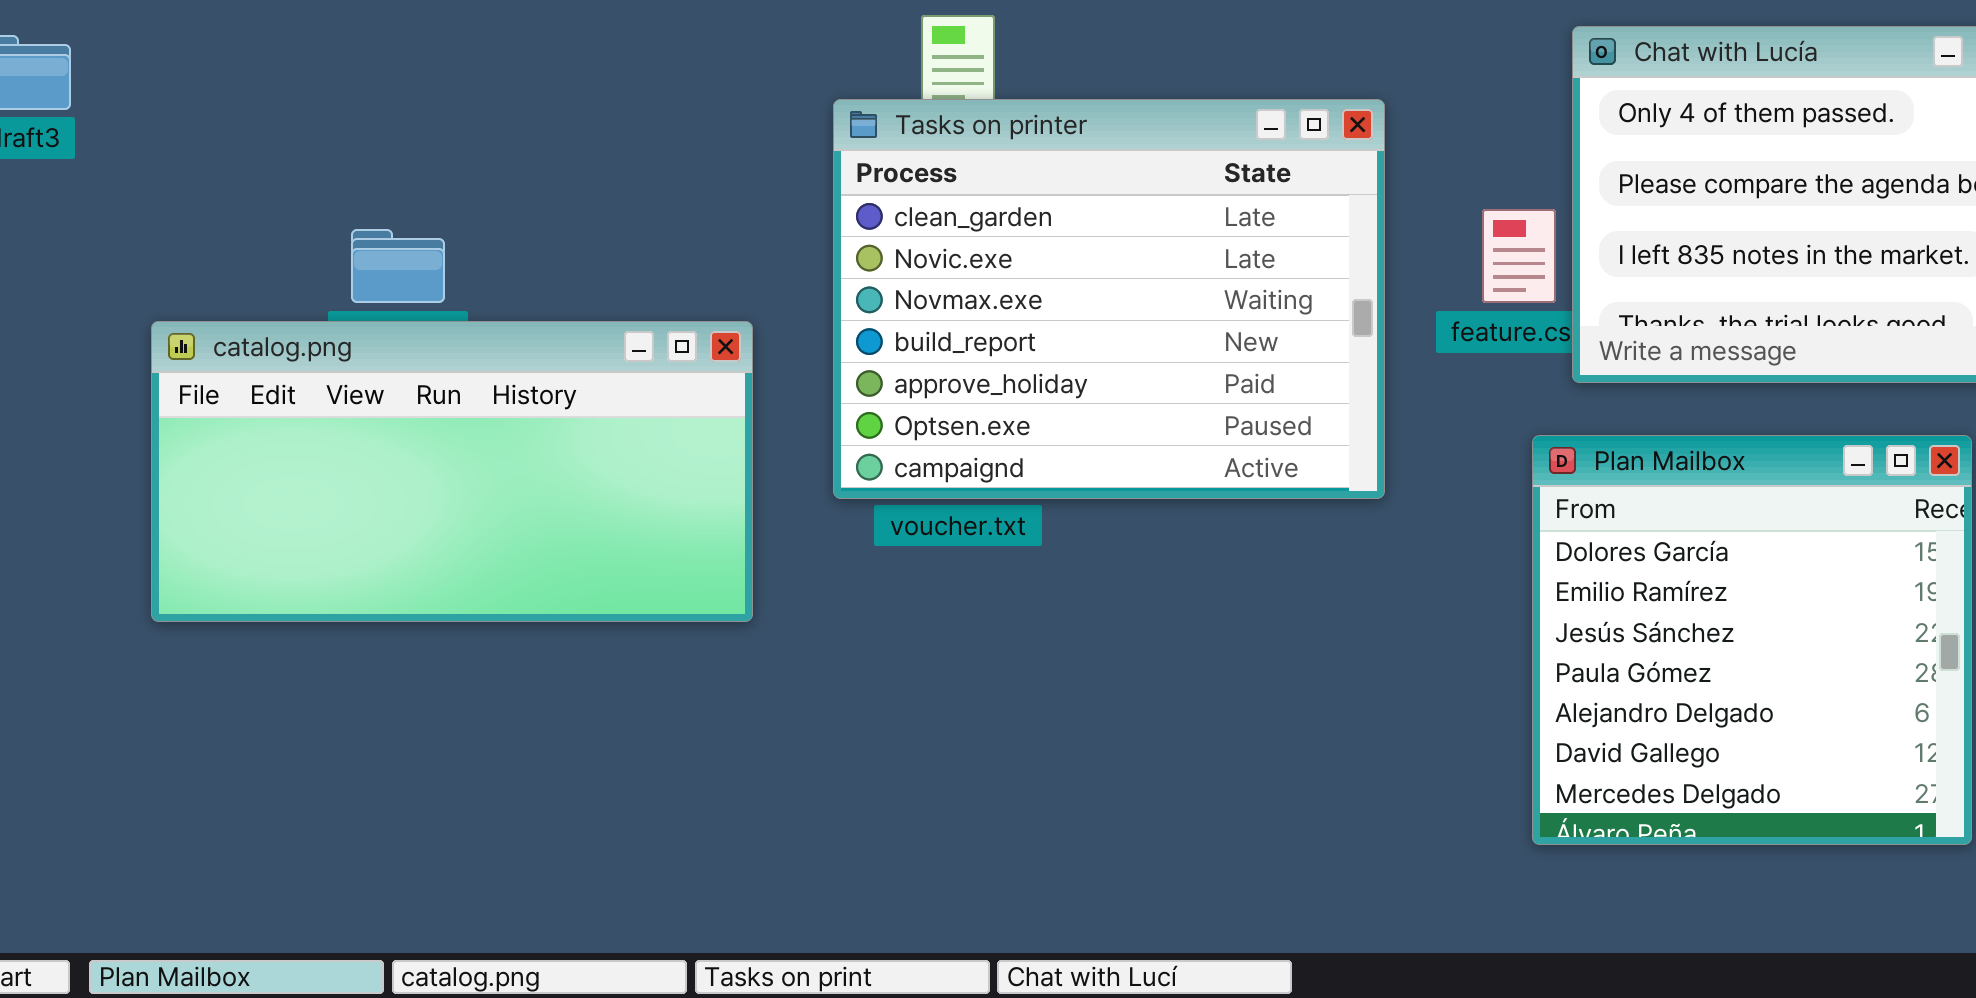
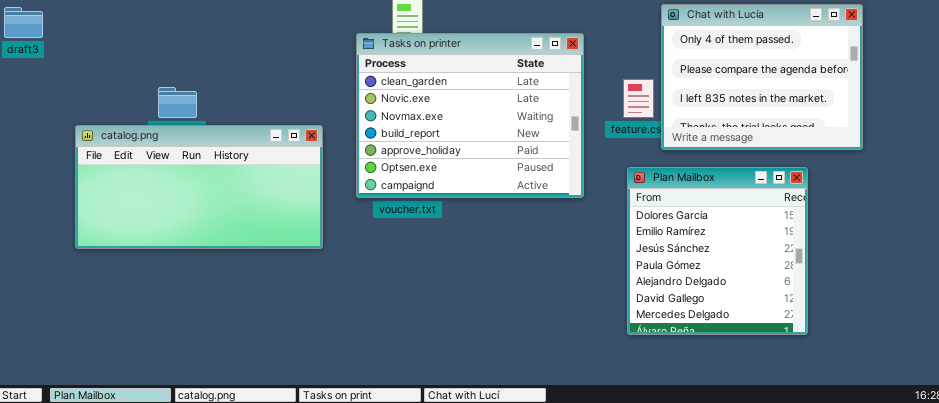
Plan Mailbox: [1532,435,1972,845] -> [627,167,808,335], moved

